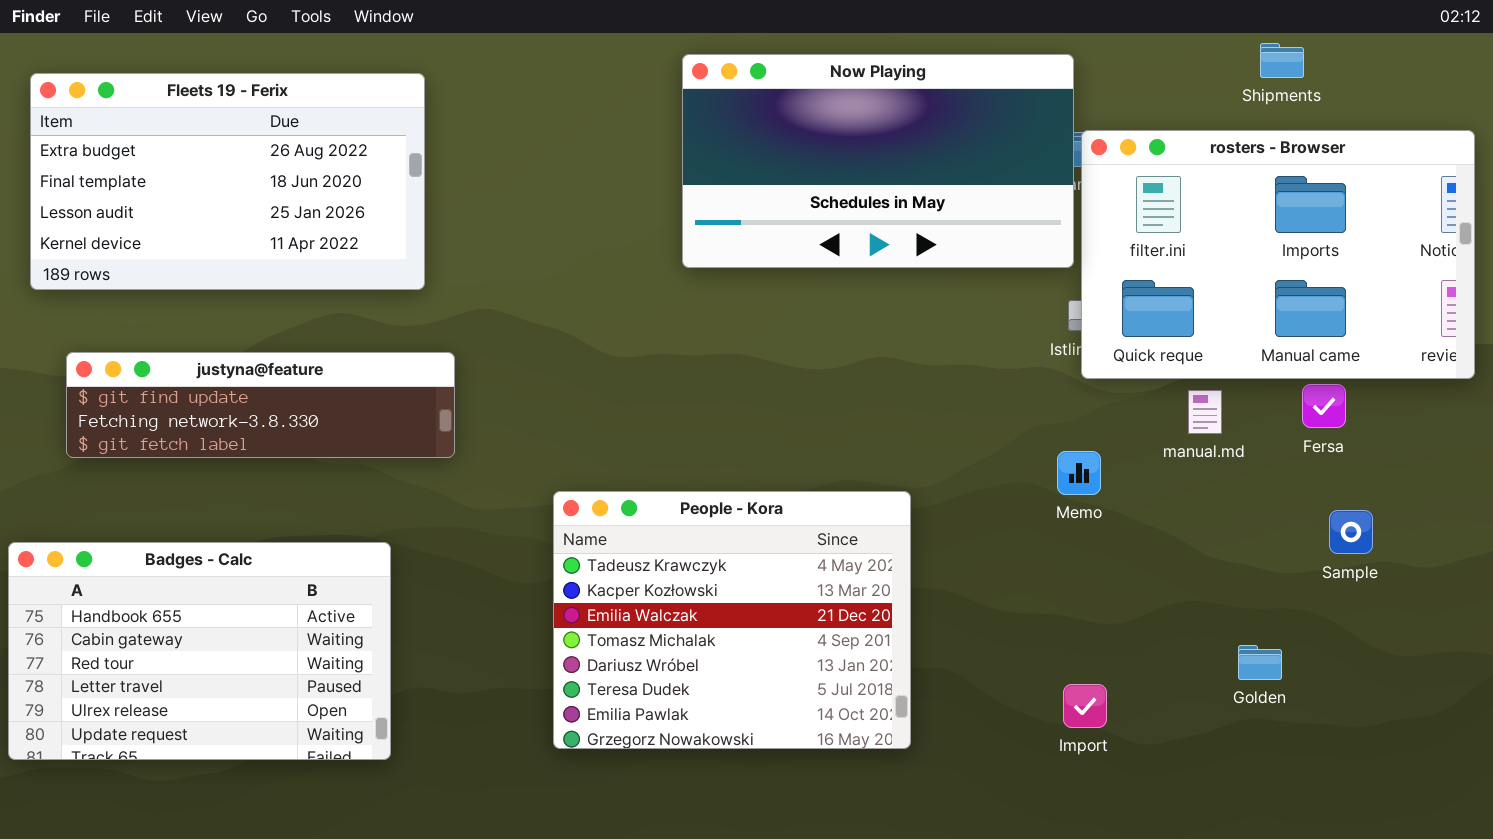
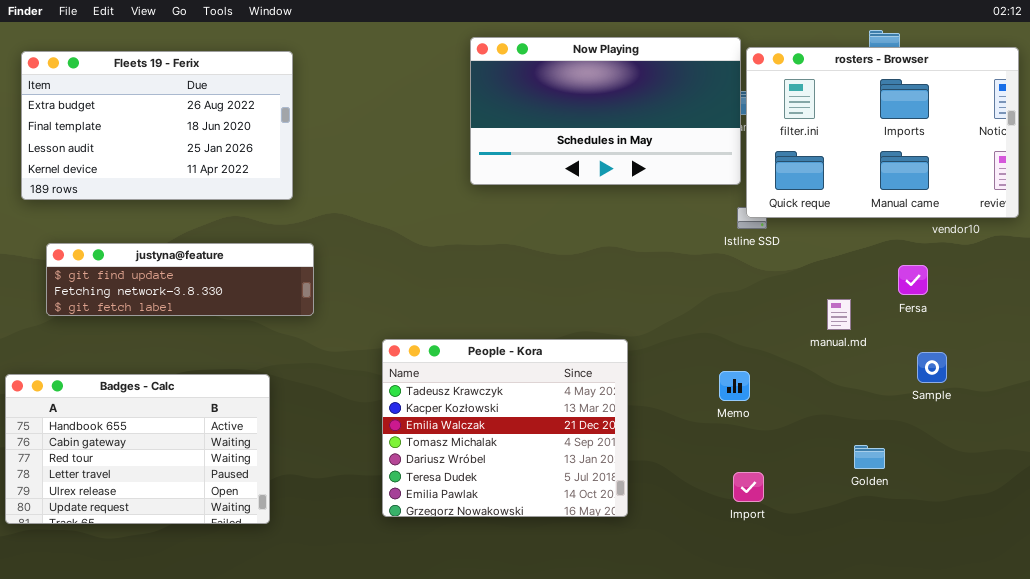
rosters - Browser: [1081,130,1475,379] -> [746,47,1019,218], moved
manual.md: [1188,390,1222,434] -> [827,299,851,330], moved
Memo: [1057,451,1101,495] -> [719,371,750,401], moved

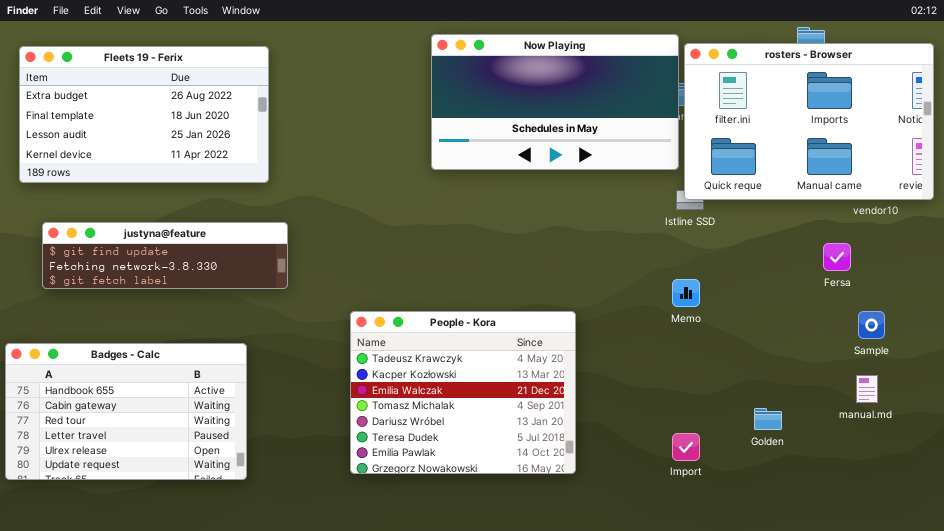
manual.md: [827,299,851,330] -> [856,375,878,403], moved
Sample: [917,352,947,383] -> [858,311,885,339], moved
Memo: [719,371,750,401] -> [672,279,700,307], moved
Golden: [854,445,885,469] -> [754,408,782,430], moved

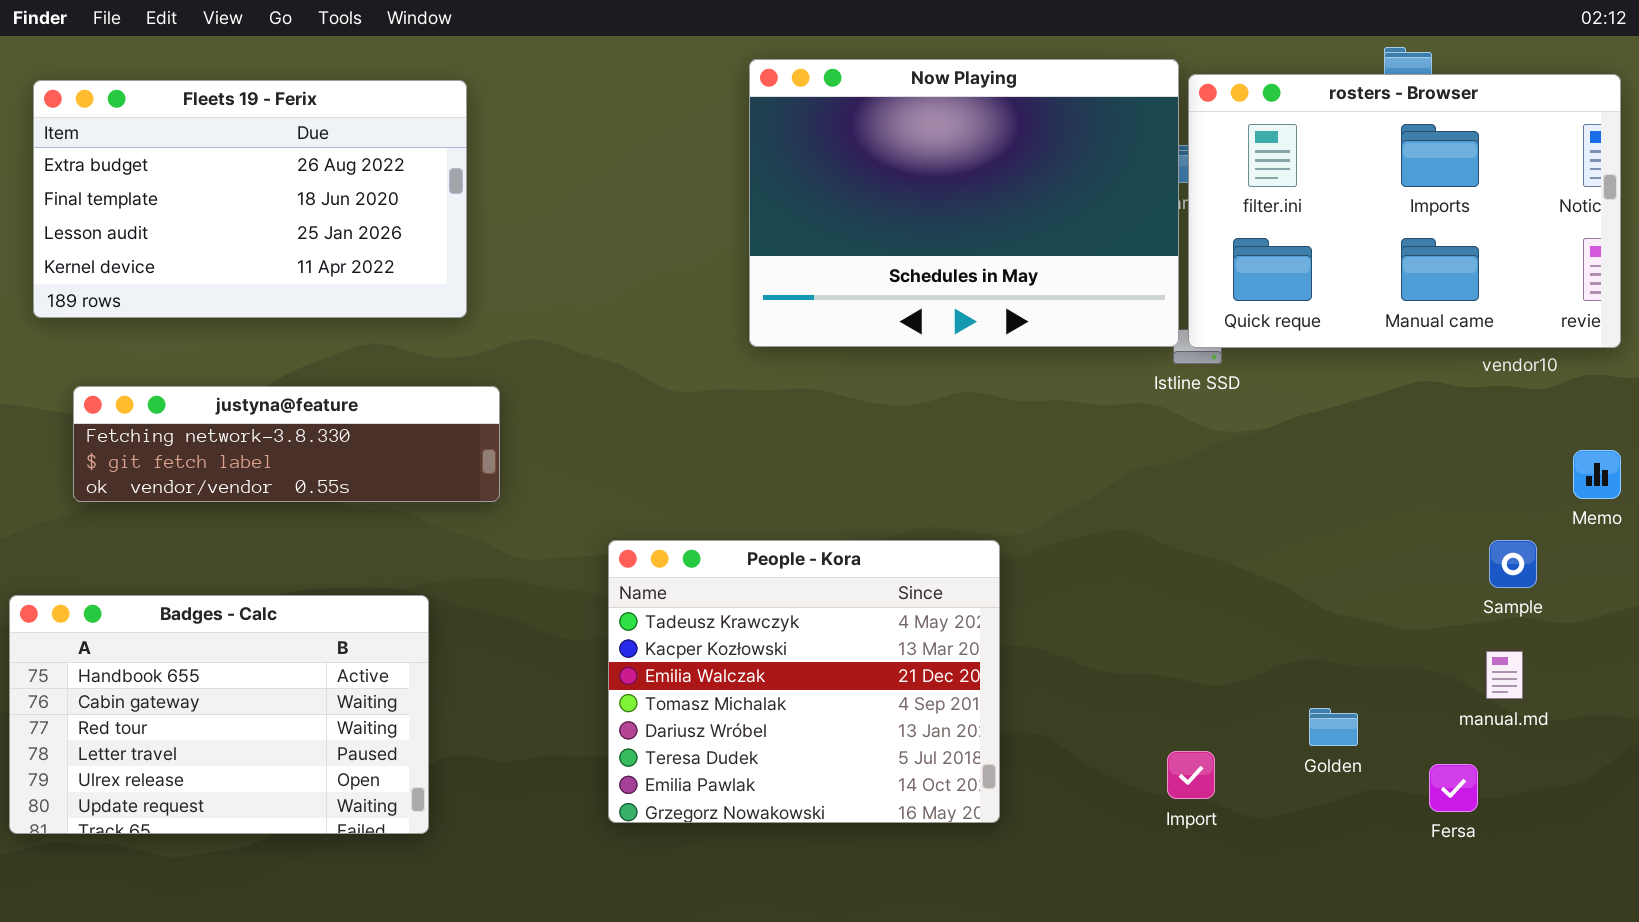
Now Playing: [431,34,679,170] -> [749,59,1179,347], resized
justyna@feature: [42,222,288,289] -> [73,386,500,502], scrolled down 1 row
Fersa: [823,243,851,271] -> [1429,764,1478,812], moved
Memo: [672,279,700,307] -> [1573,450,1621,499], moved

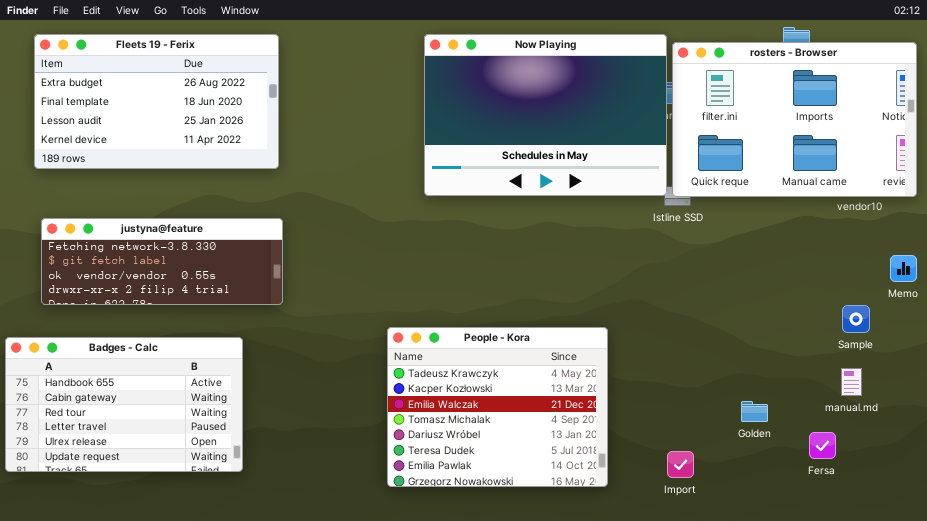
Fleets 19 - Ferix: [33,80,467,318] -> [34,34,279,169], moved
justyna@feature: [73,386,500,502] -> [41,218,283,305], resized
People - Kora: [608,540,1000,823] -> [387,327,608,487], moved
Import: [1167,751,1215,799] -> [667,451,694,478], moved

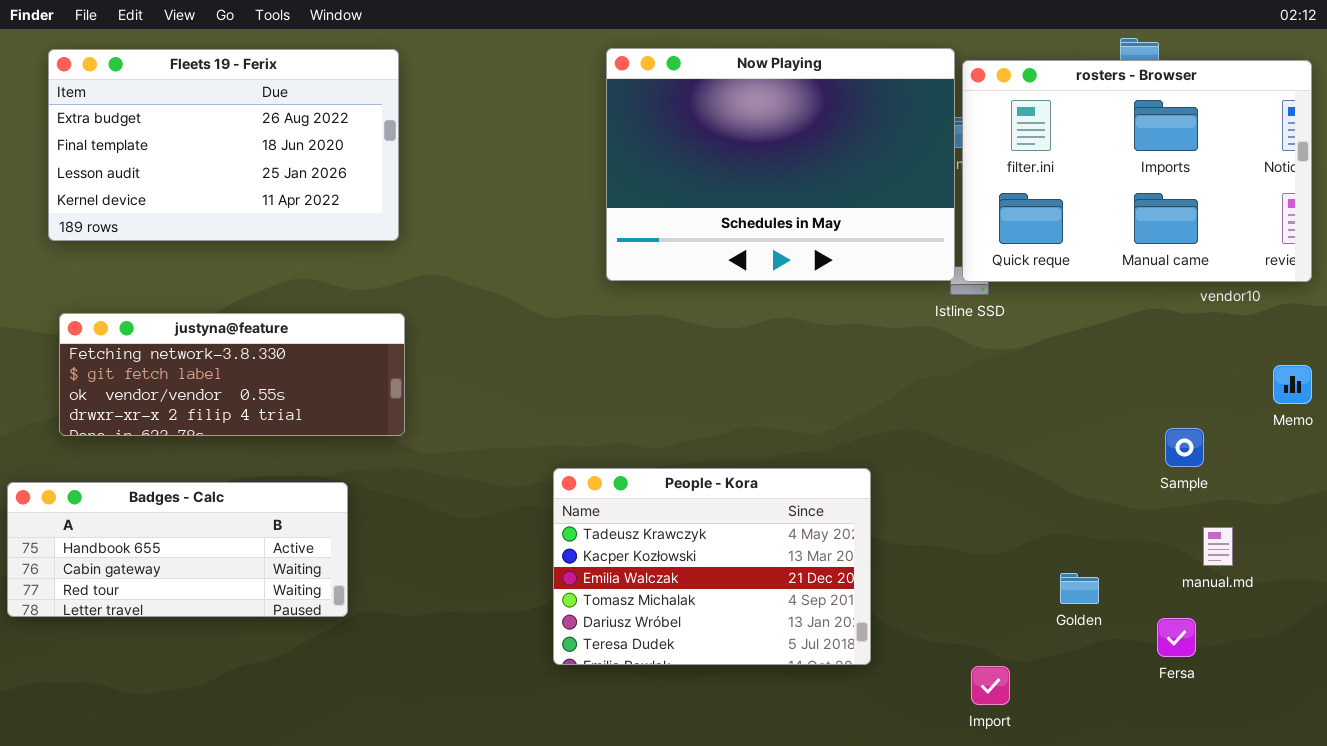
Sample: [842,305,870,333] -> [1165,428,1204,467], moved
People - Kora: [387,327,608,487] -> [553,468,871,665], resized
Badges - Calc: [5,337,243,472] -> [7,482,348,617], resized
Import: [667,451,694,478] -> [971,666,1010,705], moved

